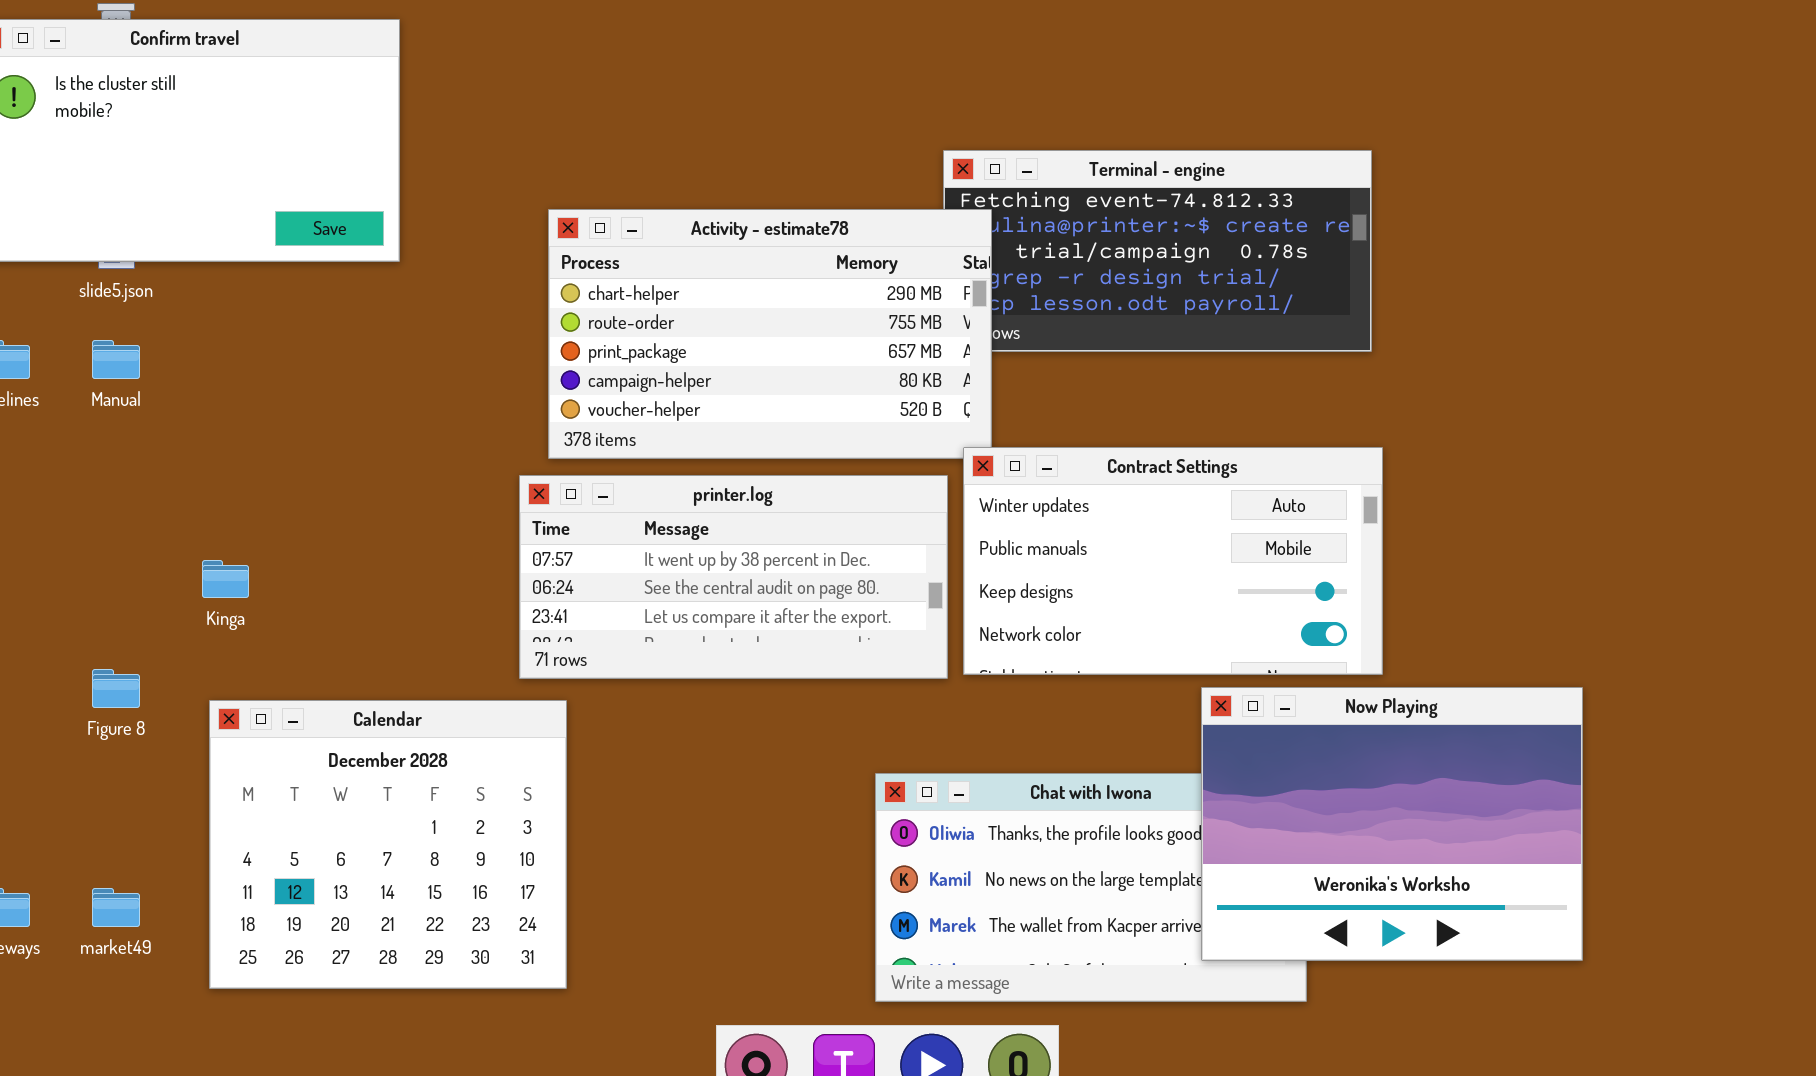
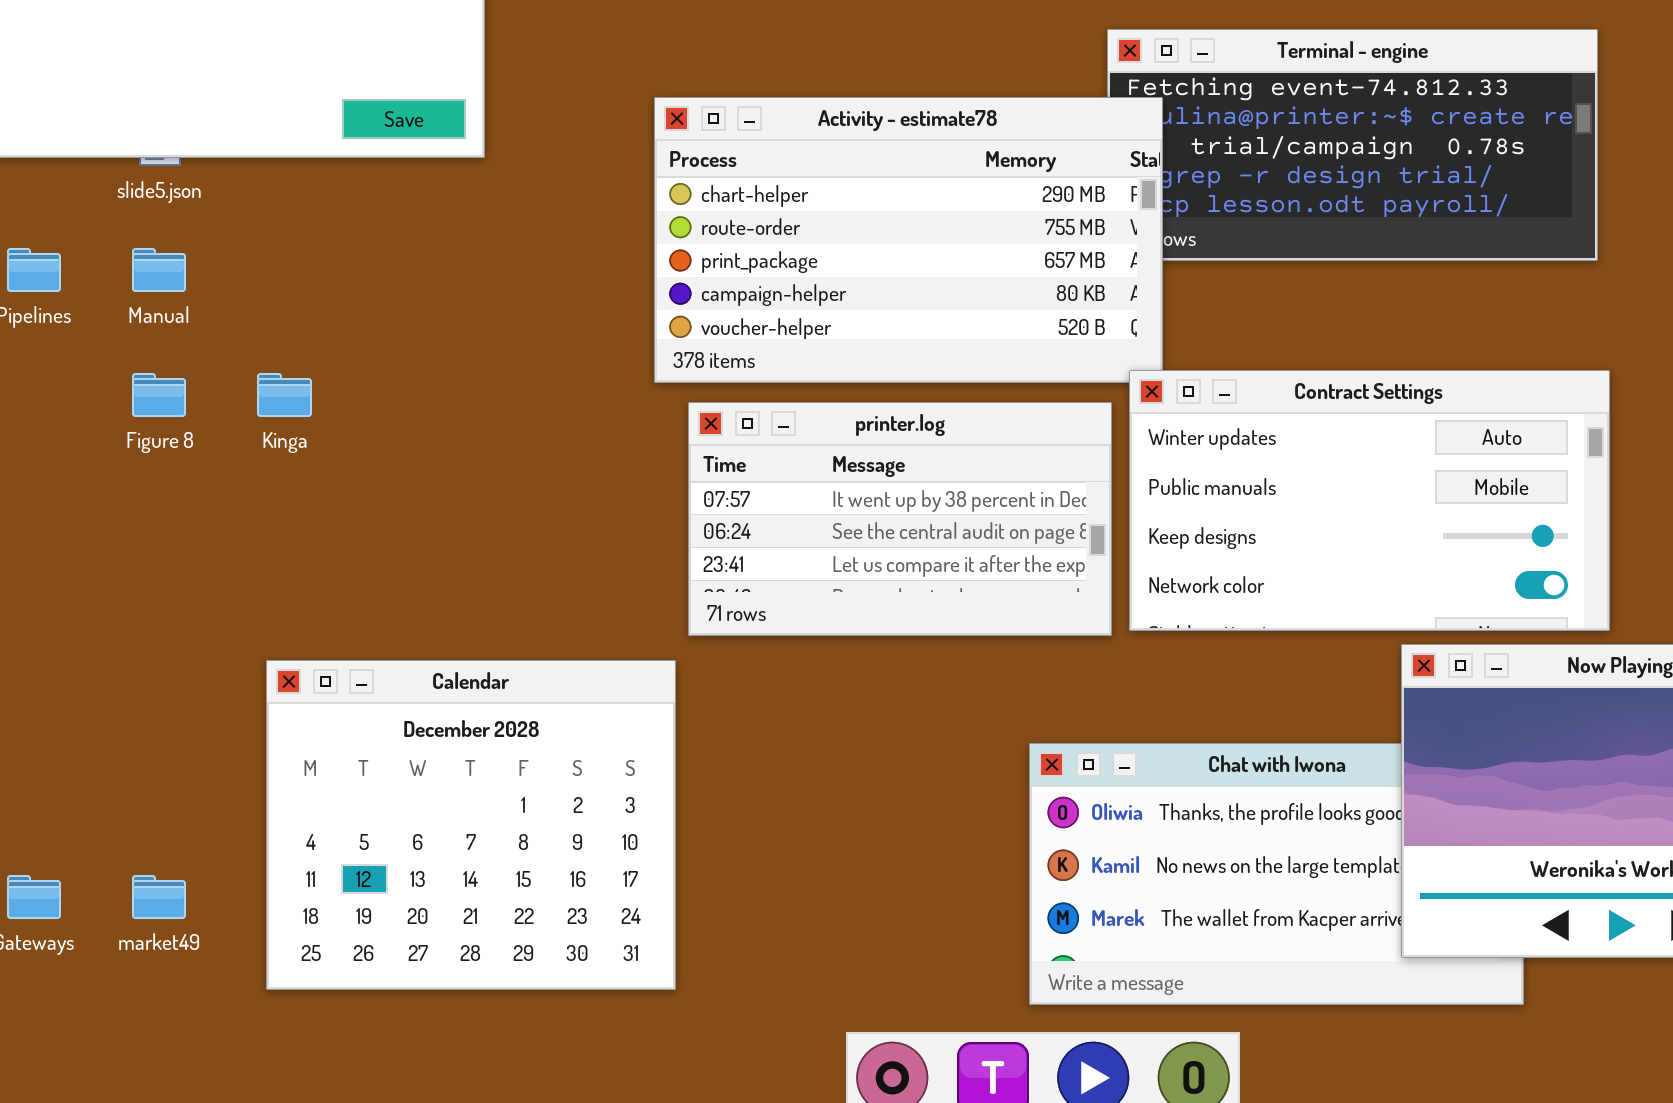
printer.log: [519,475,948,679] -> [688,402,1112,636], resized
Kinga: [202,560,249,598] -> [257,373,312,417], moved
Figure 8: [92,669,140,708] -> [132,373,186,417], moved

